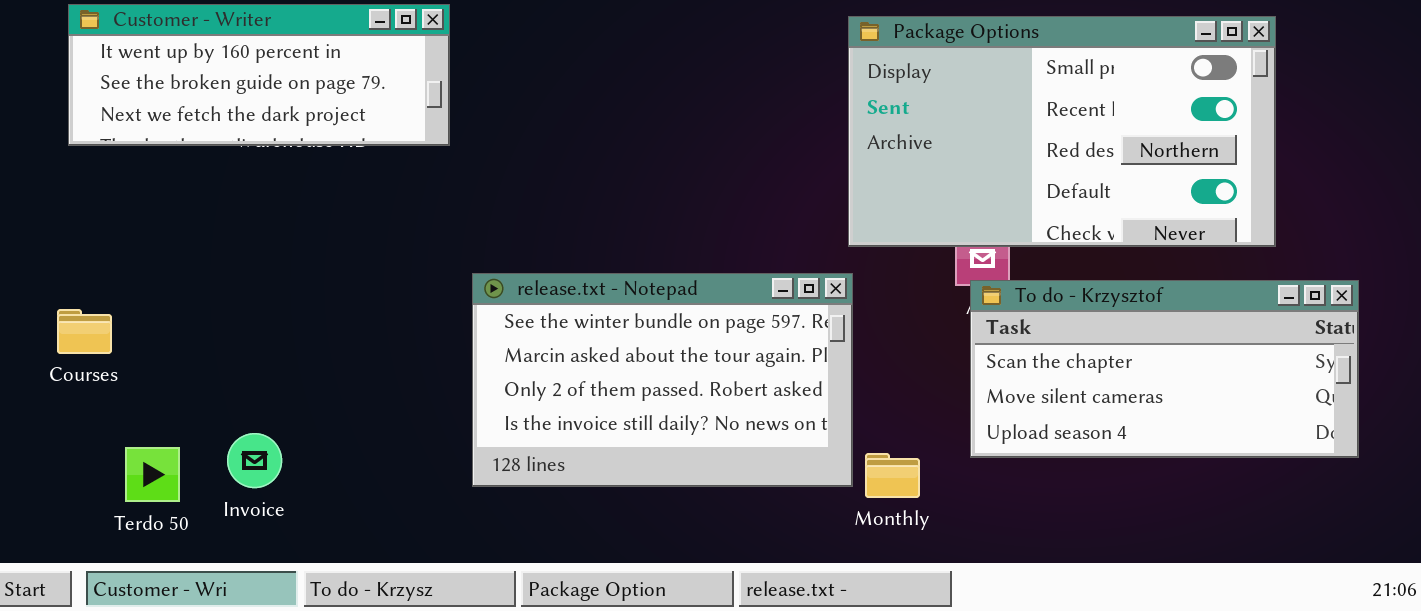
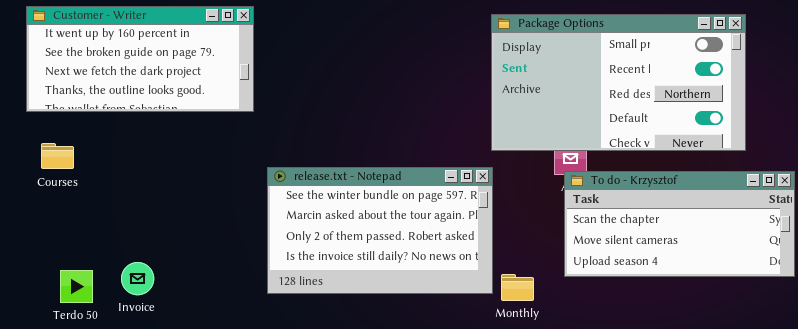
Customer - Writer: [68,4,450,146] -> [26,6,254,112], resized
Courses: [57,309,112,354] -> [41,143,74,169], moved

